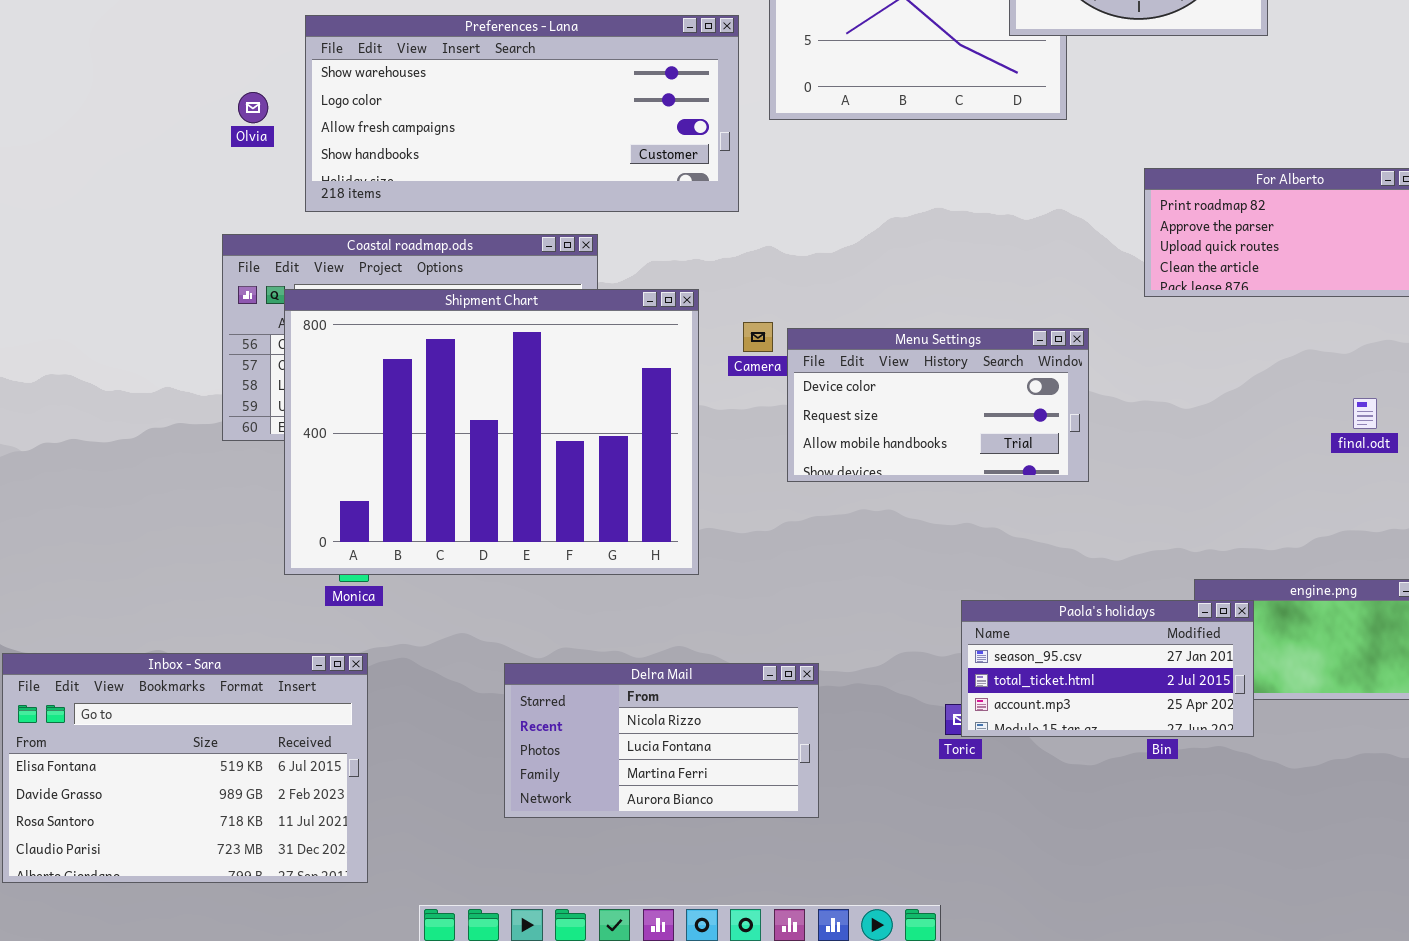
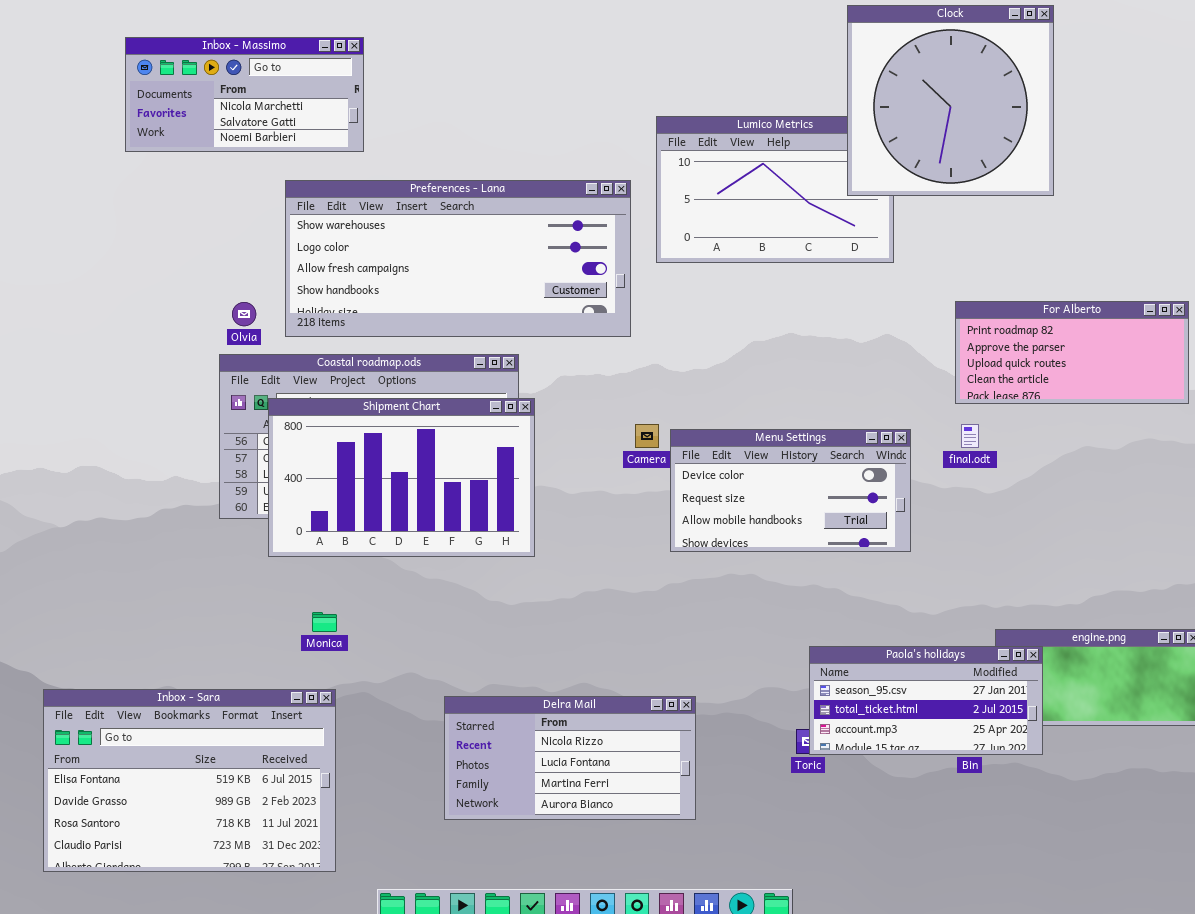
Olvia: [238,92,268,123] -> [232,302,256,326], moved
Shipment Chart: [284,289,699,575] -> [268,398,535,557], resized
final.odt: [1353,398,1377,429] -> [961,424,979,448], moved

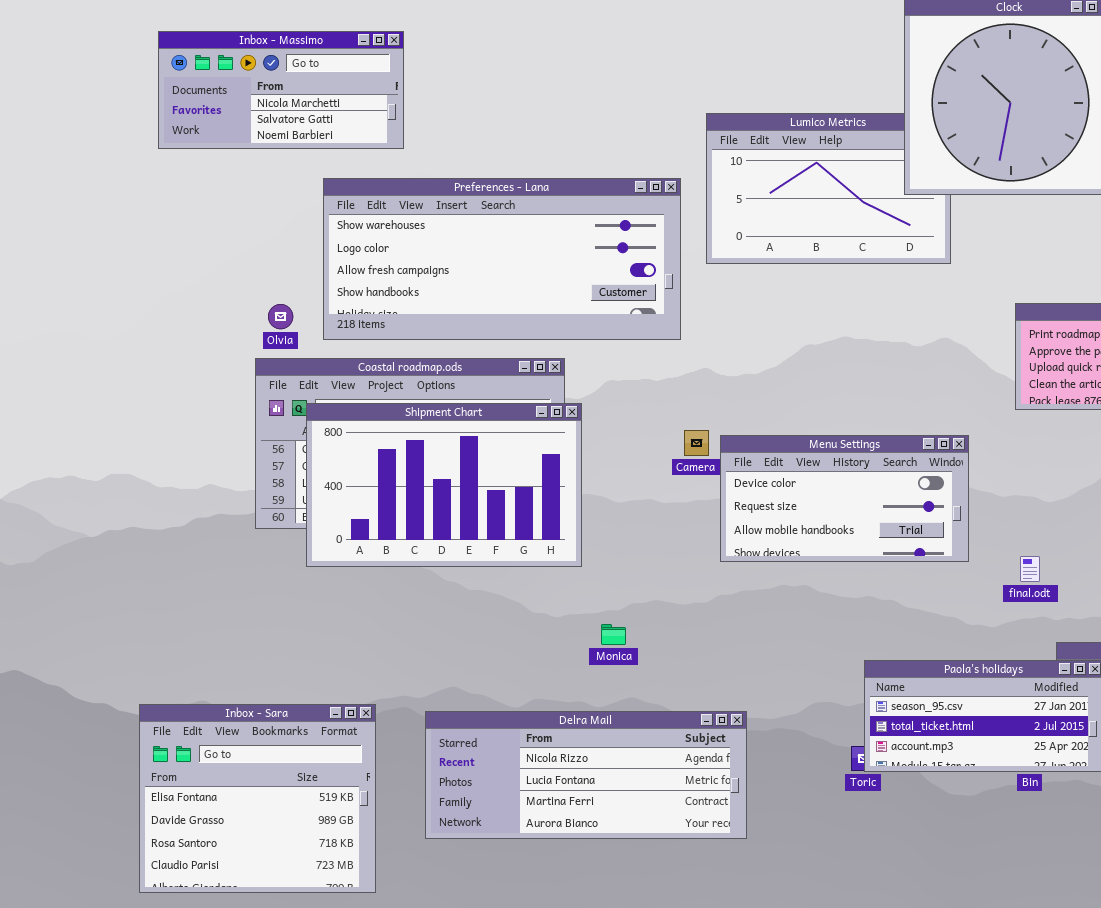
final.odt: [961,424,979,448] -> [1020,556,1040,582], moved
Monica: [312,612,337,632] -> [601,624,626,645], moved
Inbox - Sara: [43,689,336,872] -> [139,704,376,893], resized
Delra Mail: [444,696,696,820] -> [425,711,747,839], resized

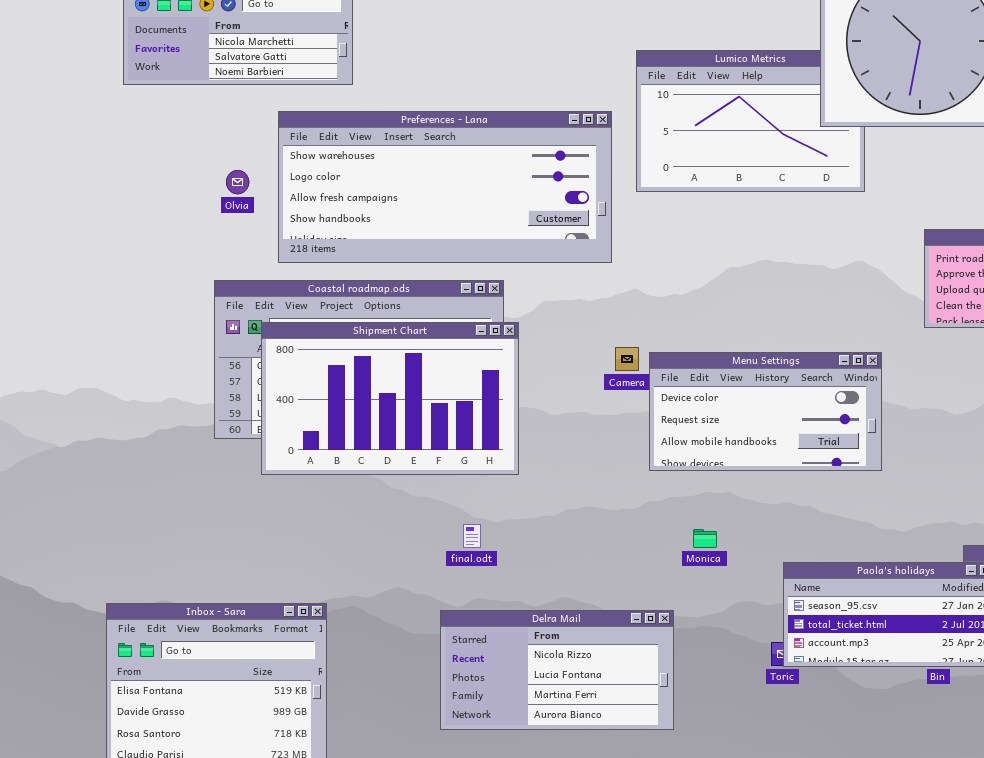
Olvia: [268,304,293,329] -> [226,170,249,194], moved
final.odt: [1020,556,1040,582] -> [463,524,481,548], moved
Monica: [601,624,626,645] -> [693,529,717,548], moved
Delra Mail: [425,711,747,839] -> [440,610,674,730], resized

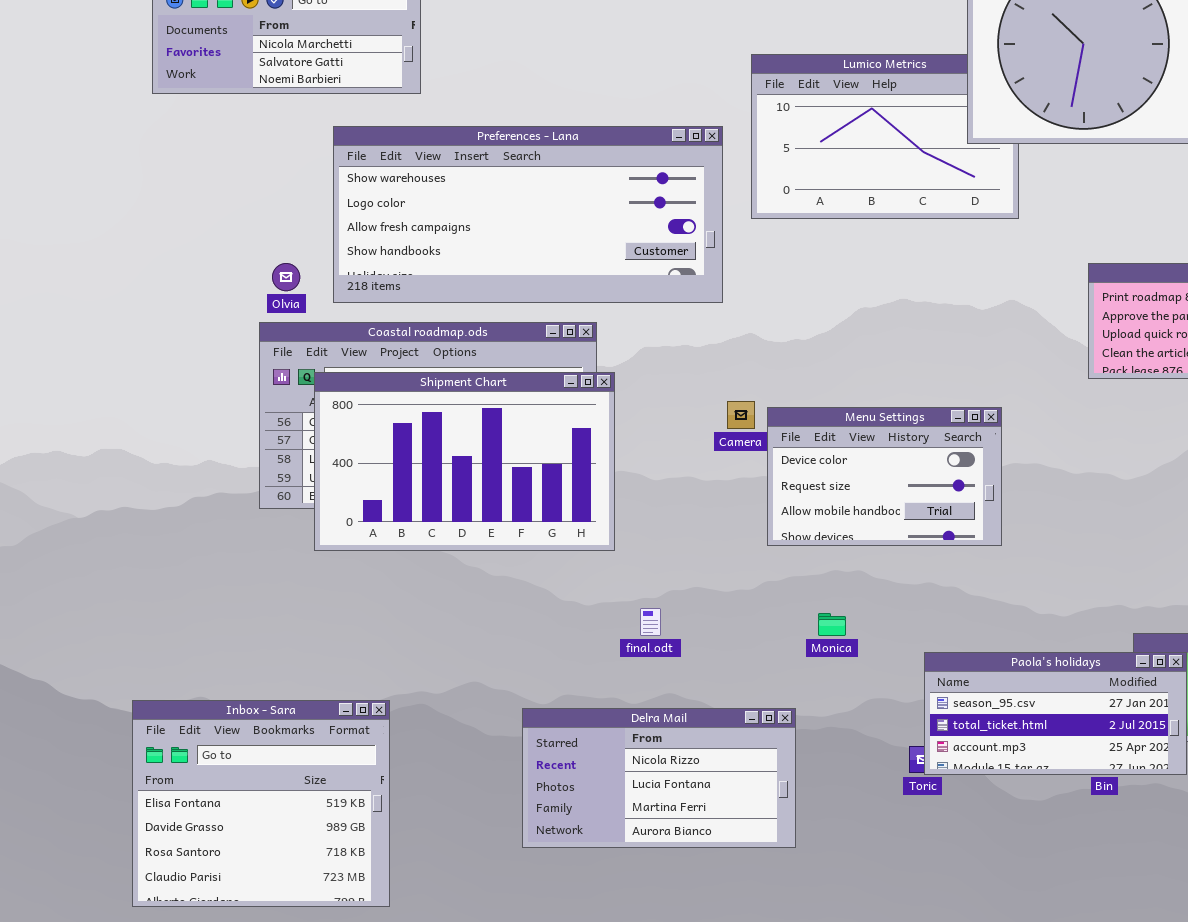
Olvia: [226,170,249,194] -> [272,263,300,291], moved
Menu Settings: [649,352,882,471] -> [767,407,1002,546], resized
final.odt: [463,524,481,548] -> [640,608,661,636], moved

